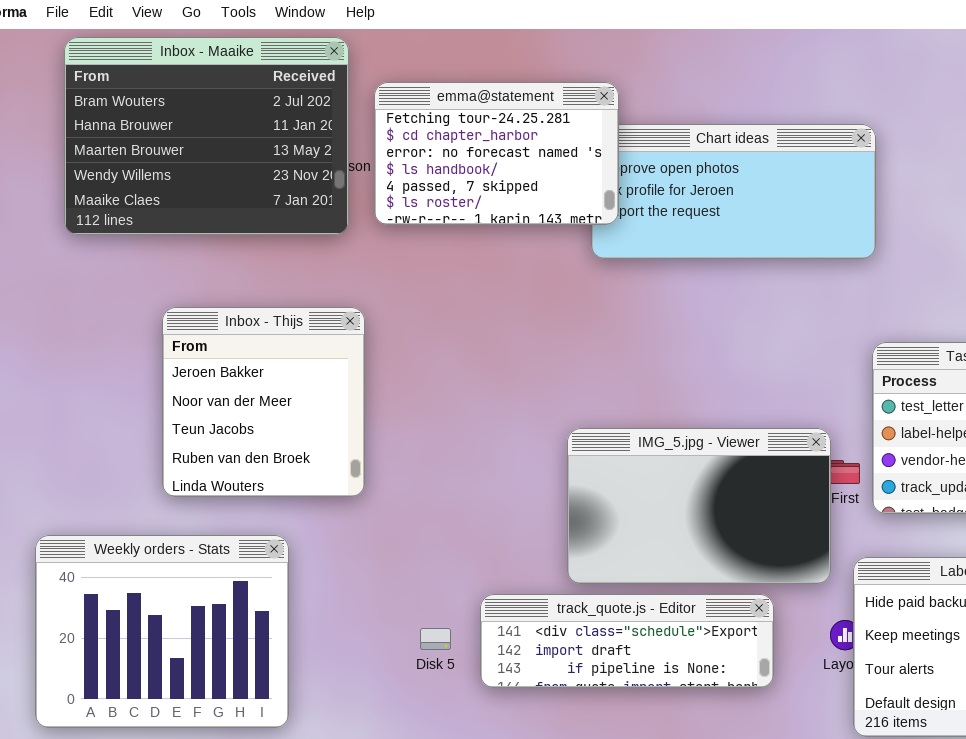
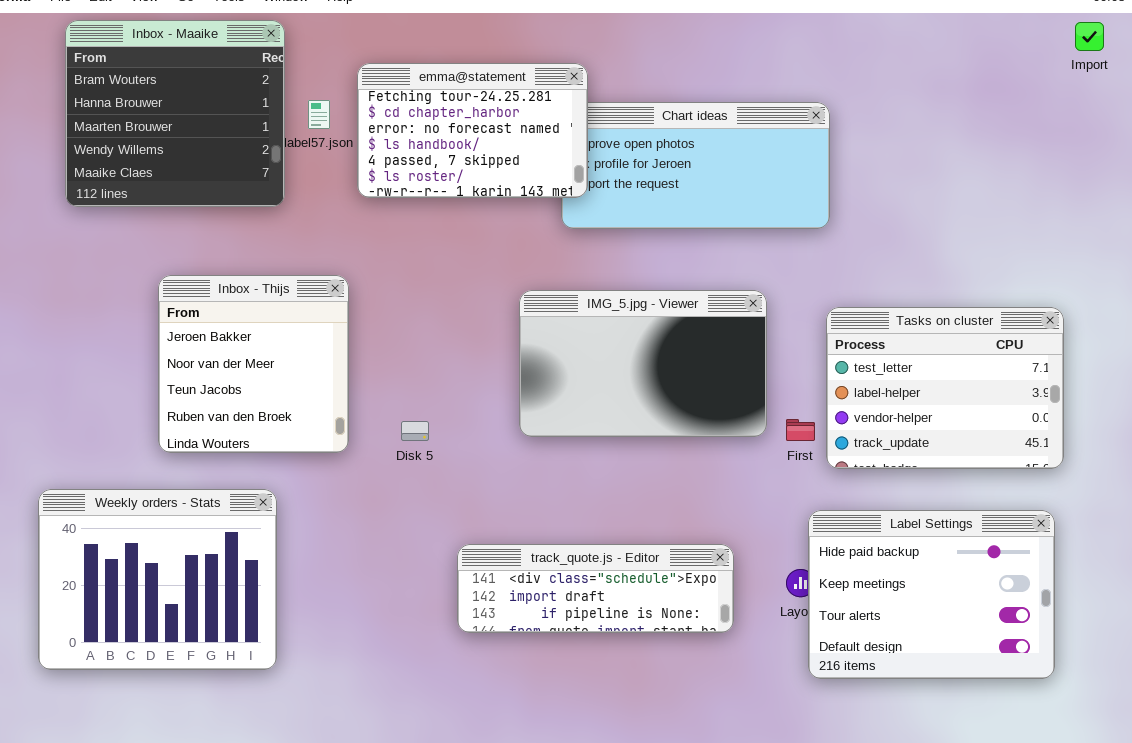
Inbox - Maaike: [64,37,349,235] -> [65,20,285,207], resized
IMG_5.jpg - Viewer: [567,428,831,584] -> [519,290,767,437], moved
Disk 5: [420,628,451,650] -> [401,421,429,441], moved

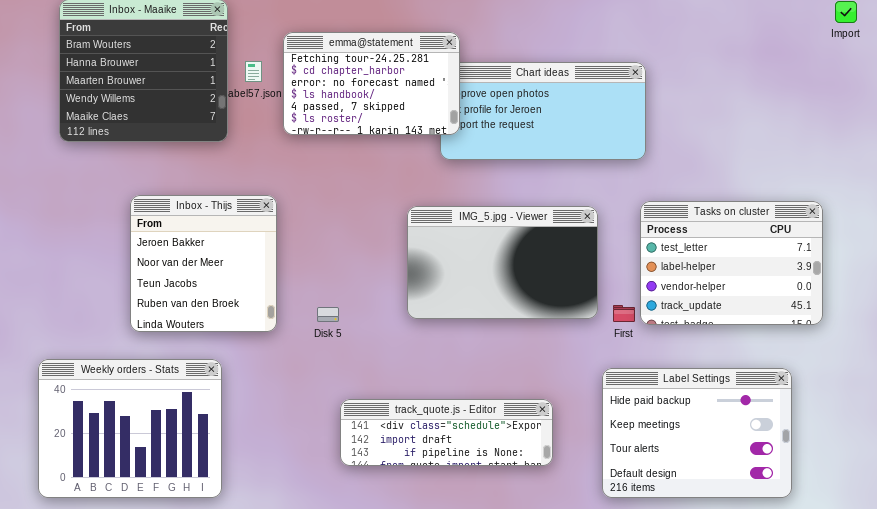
Tasks on cluster: [826,307,1064,469] -> [640,201,823,325], moved
Label Settings: [808,510,1055,679] -> [602,368,792,498], moved
track_quote.js - Editor: [457,544,734,633] -> [340,399,553,466], moved

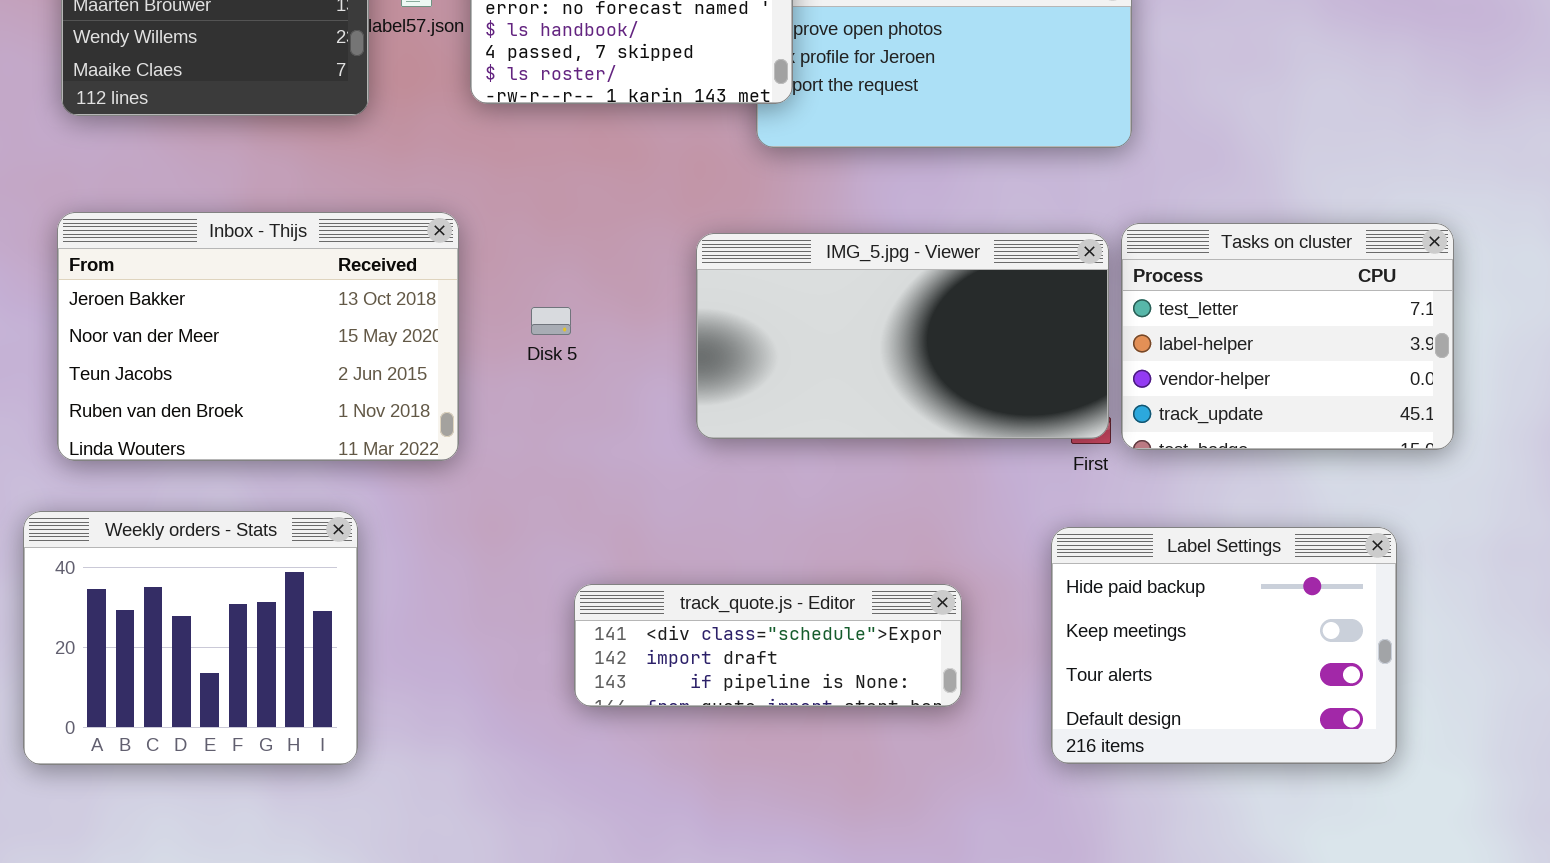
Inbox - Thijs: [130,195,277,332] -> [57,212,459,461], resized
IMG_5.jpg - Viewer: [407,206,598,319] -> [696,233,1109,439], resized
Disk 5: [317,307,339,322] -> [531,307,571,335], moved

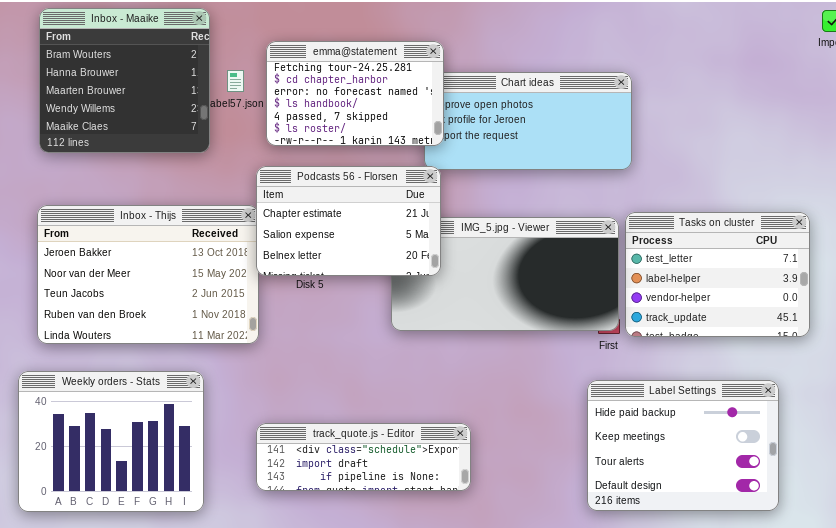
Podcasts 56 - Florsen: none -> [256,166,441,276], opened
track_quote.js - Editor: [574,584,962,707] -> [256,423,471,491], moved

